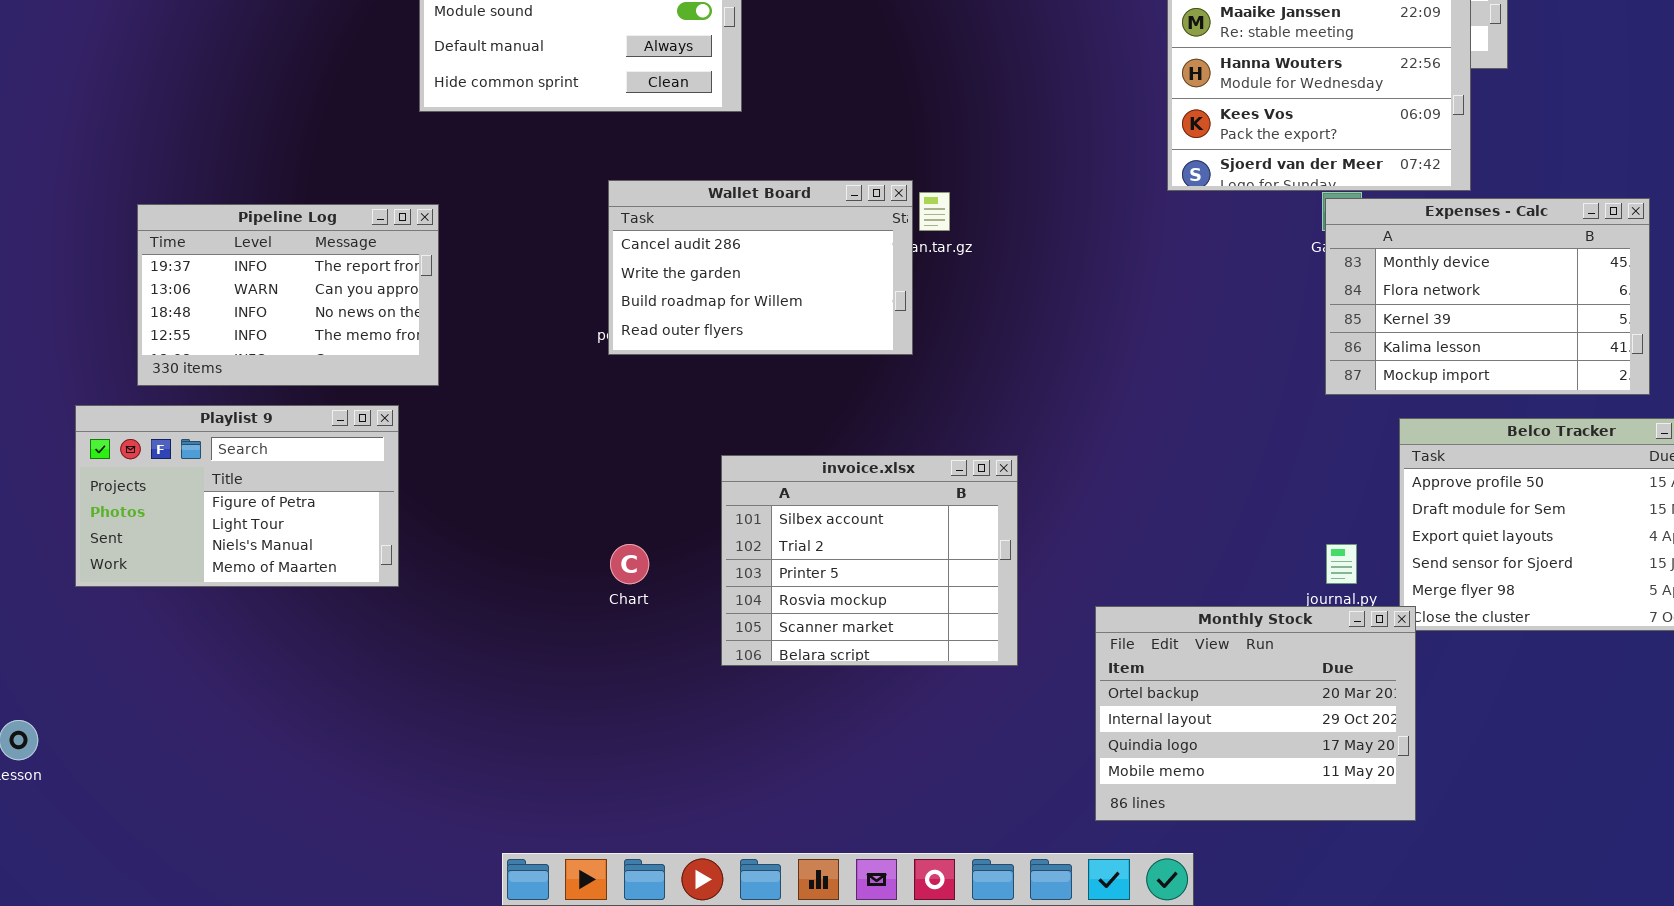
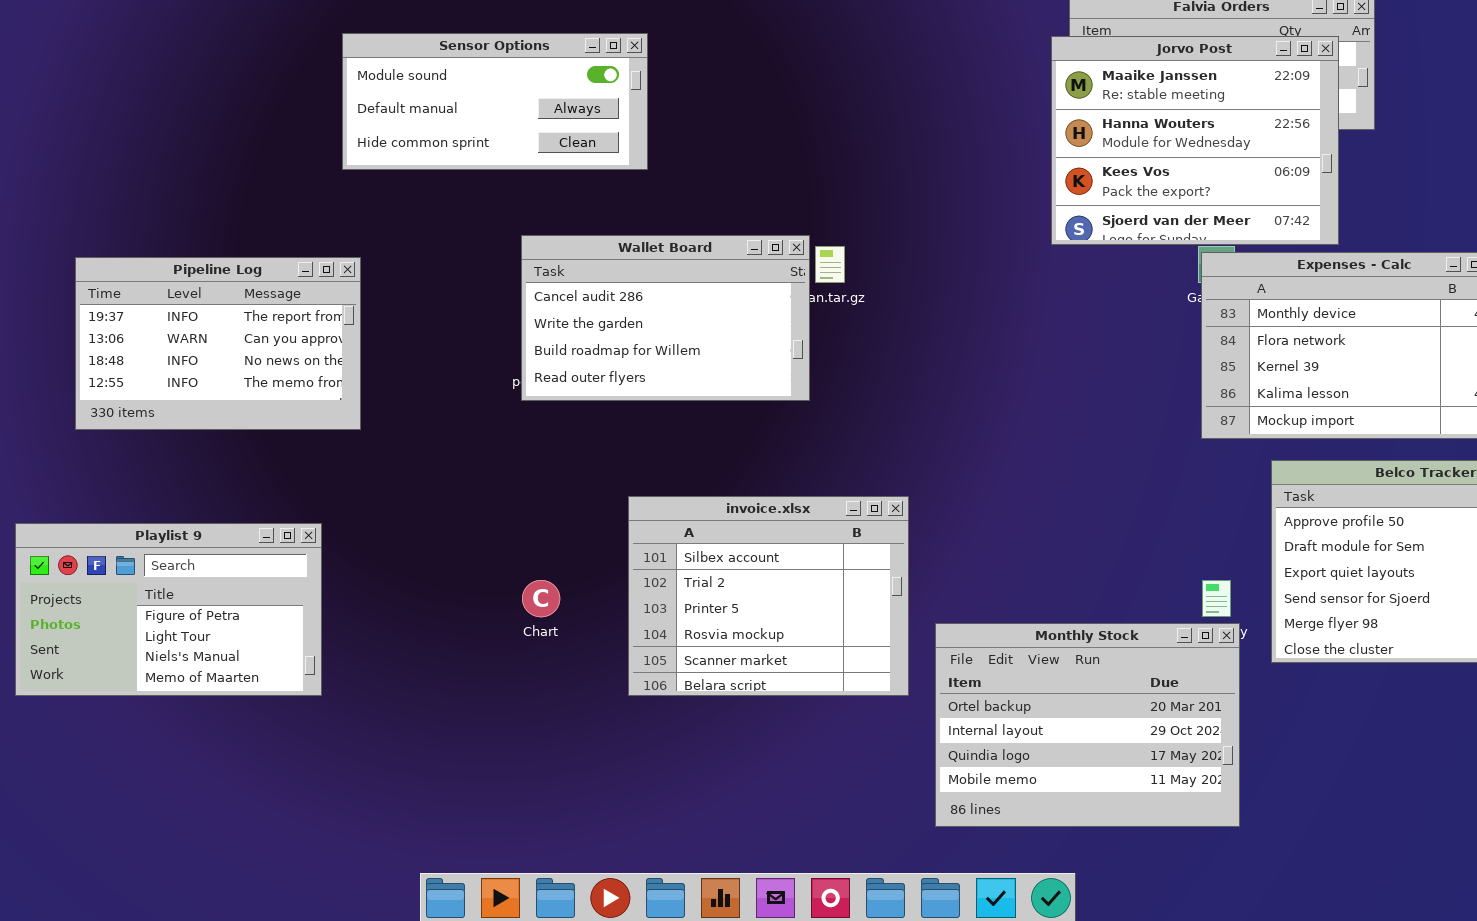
Playlist 9: [75,405,399,587] -> [15,523,322,696], moved
Monthly Stock: [1095,606,1416,821] -> [935,623,1240,827], moved

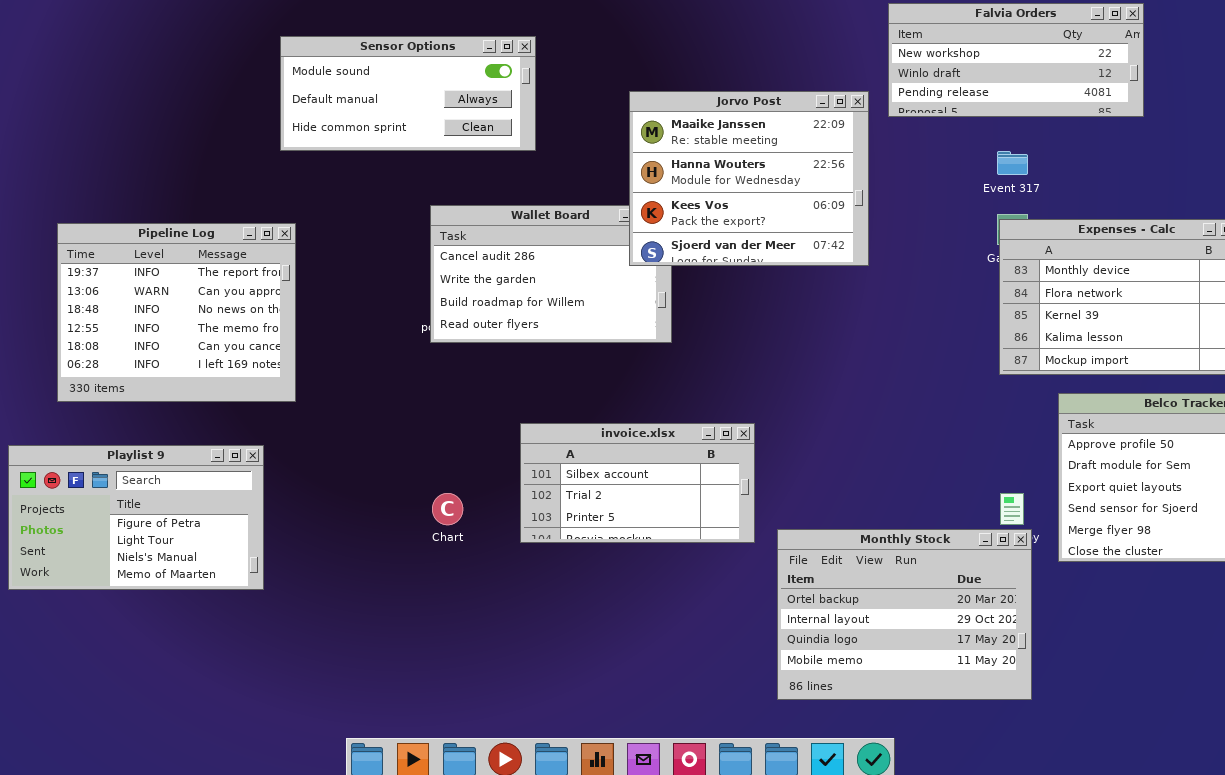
Jorvo Post: [1051,36,1339,245] -> [629,91,869,266], moved
Pipeline Log: [75,257,361,430] -> [57,223,296,402], resized
invoice.xlsx: [628,496,909,696] -> [520,423,755,543], resized

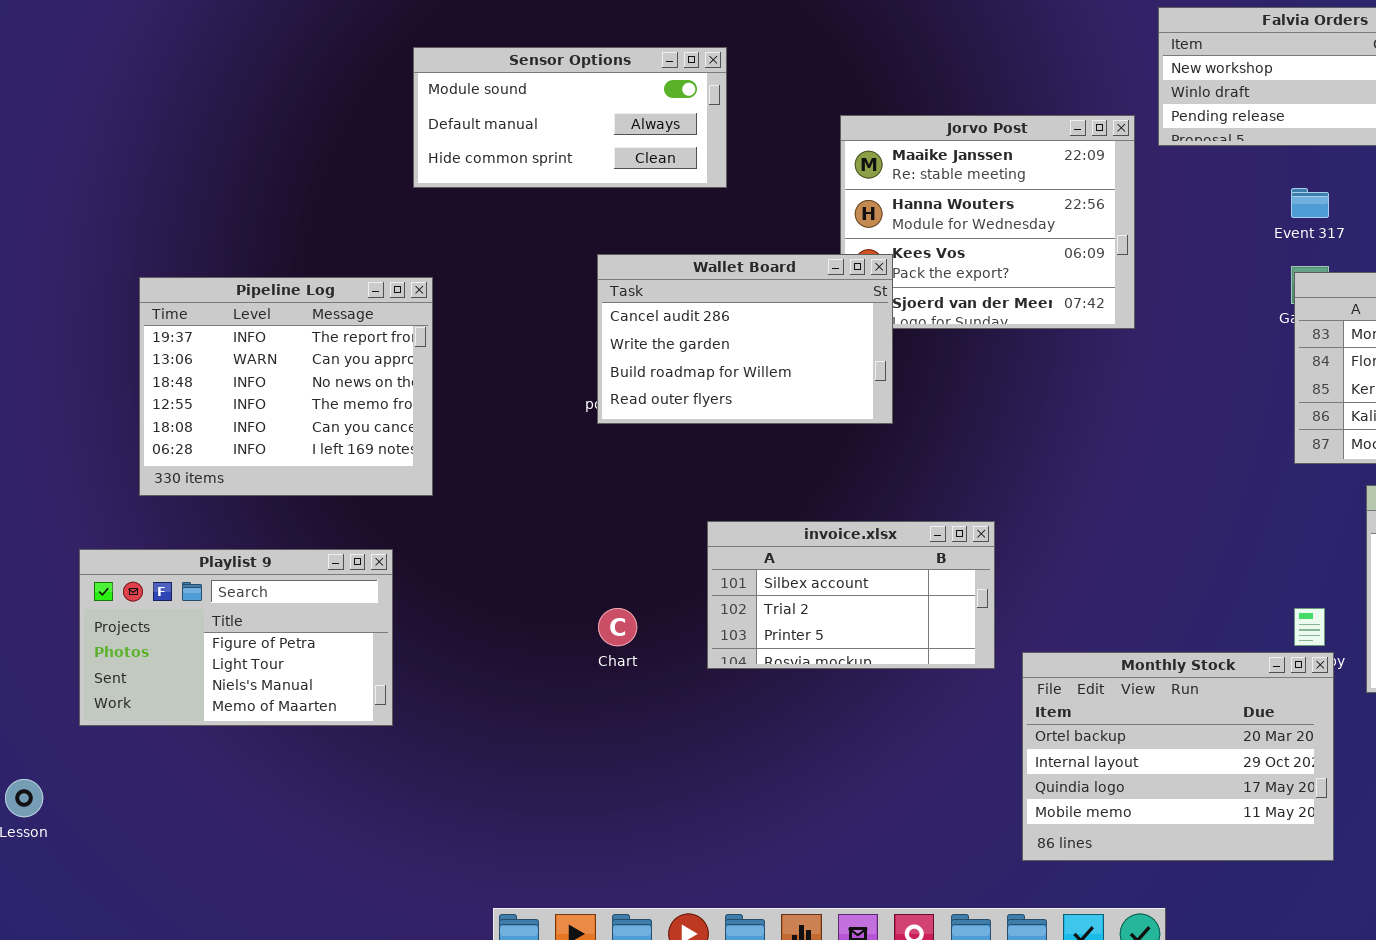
Wallet Board: [430,205,672,343] -> [597,254,893,424], raised

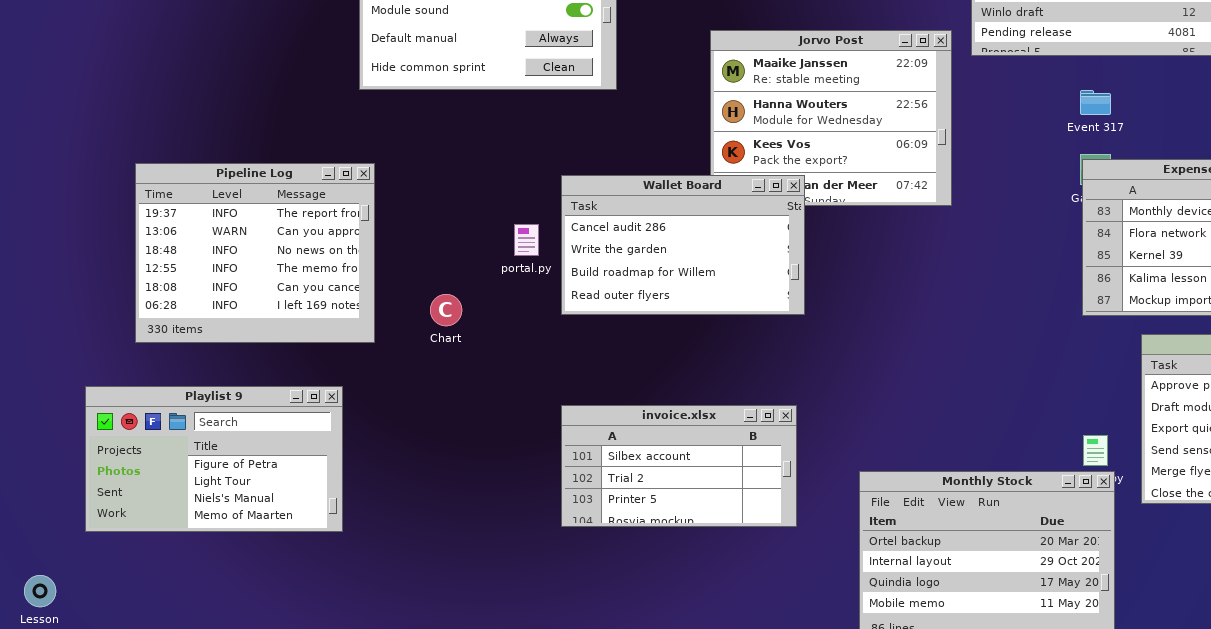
Wallet Board: [597,254,893,424] -> [561,175,805,315], moved
invoice.xlsx: [707,521,995,669] -> [561,405,797,527], moved
Chart: [598,608,637,646] -> [430,294,462,326], moved

